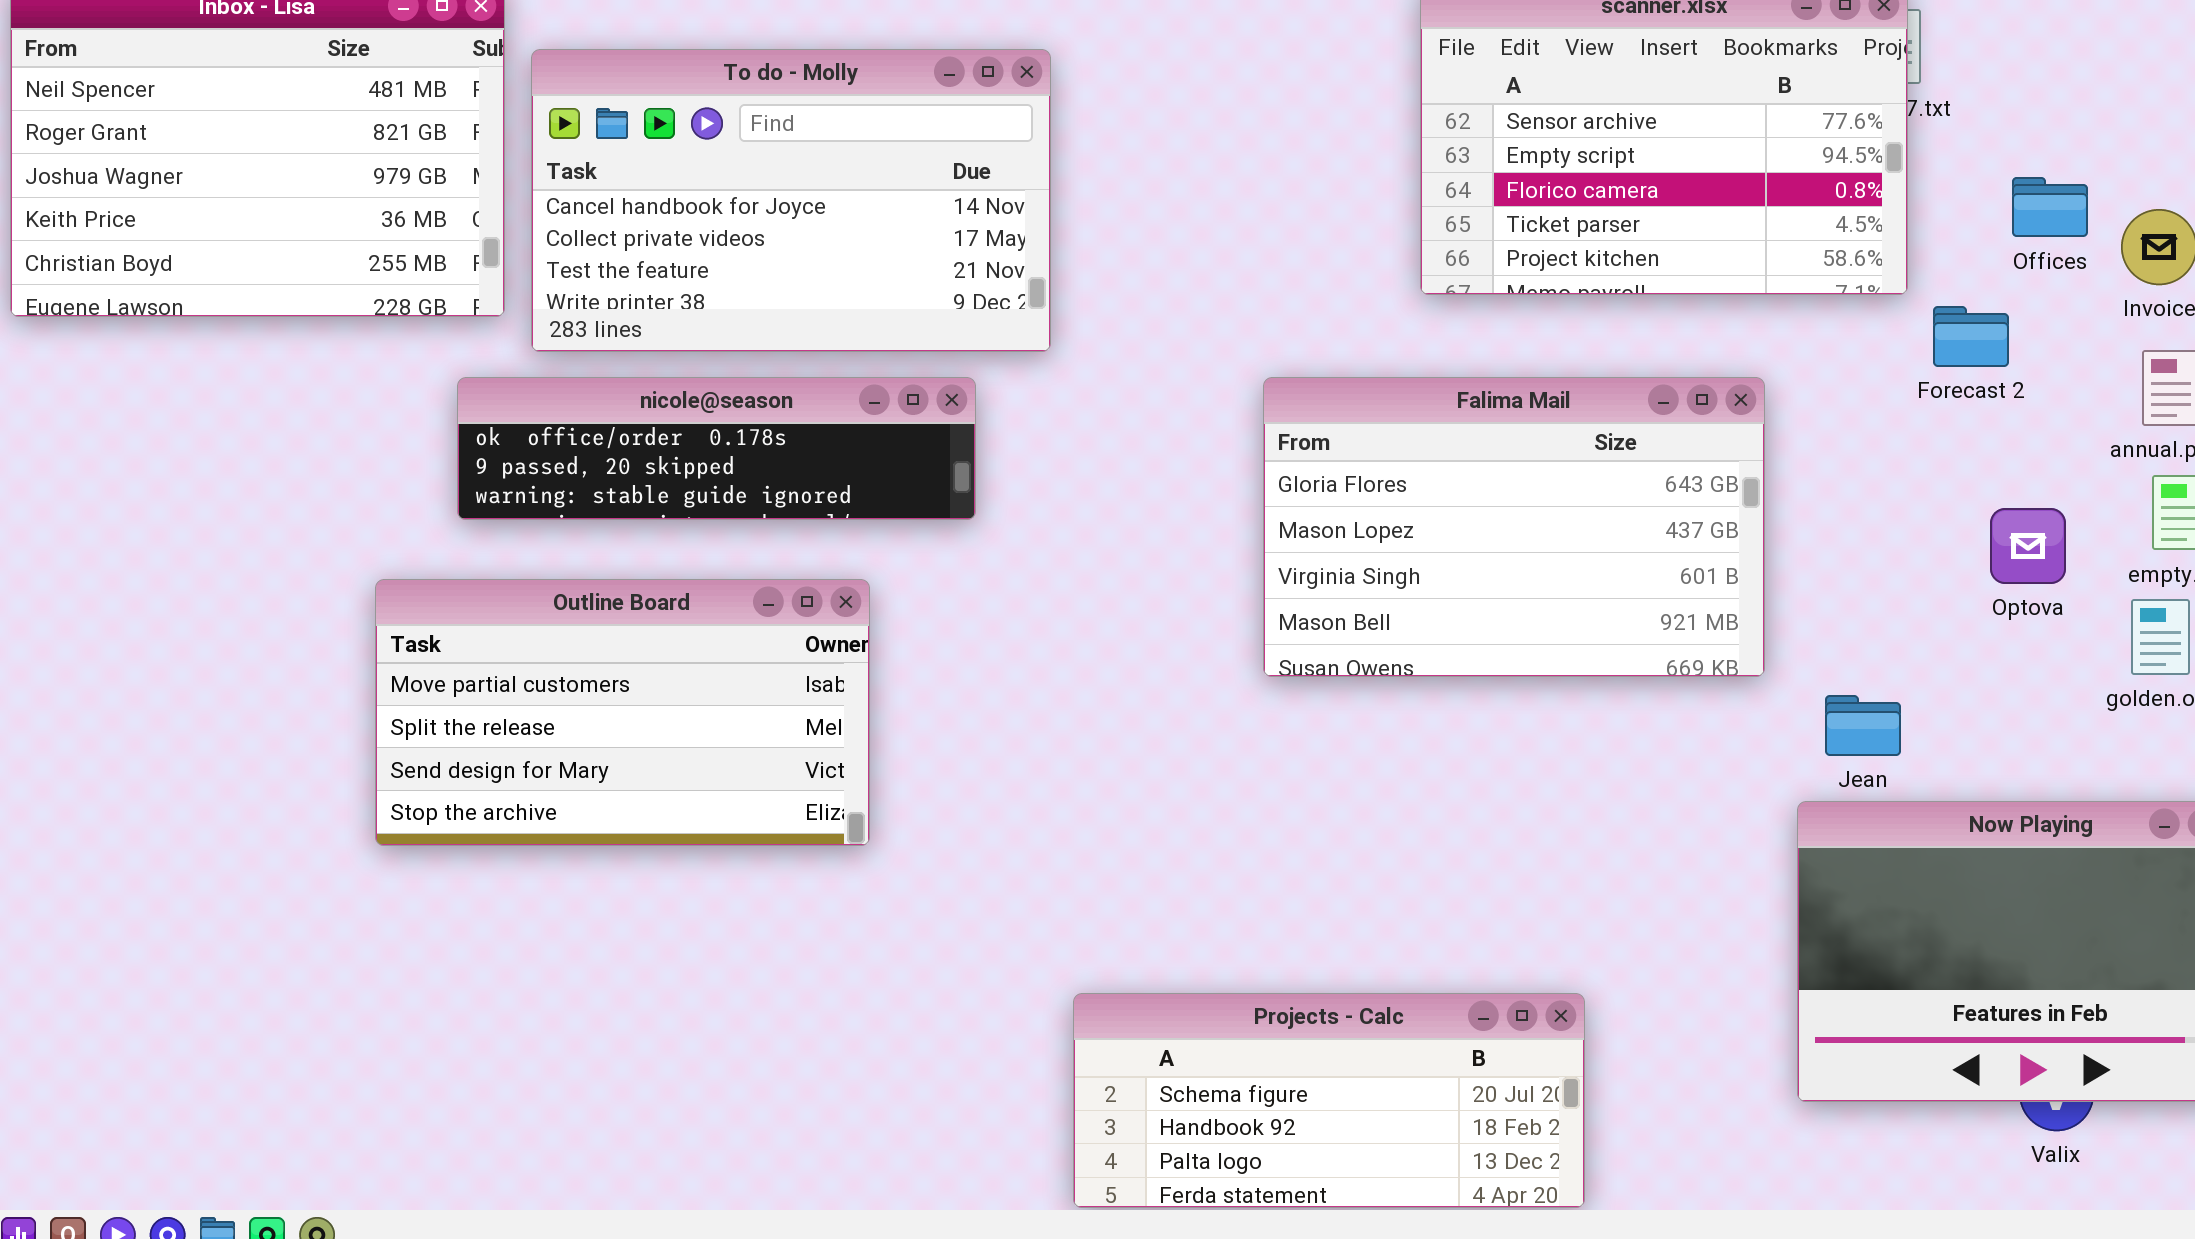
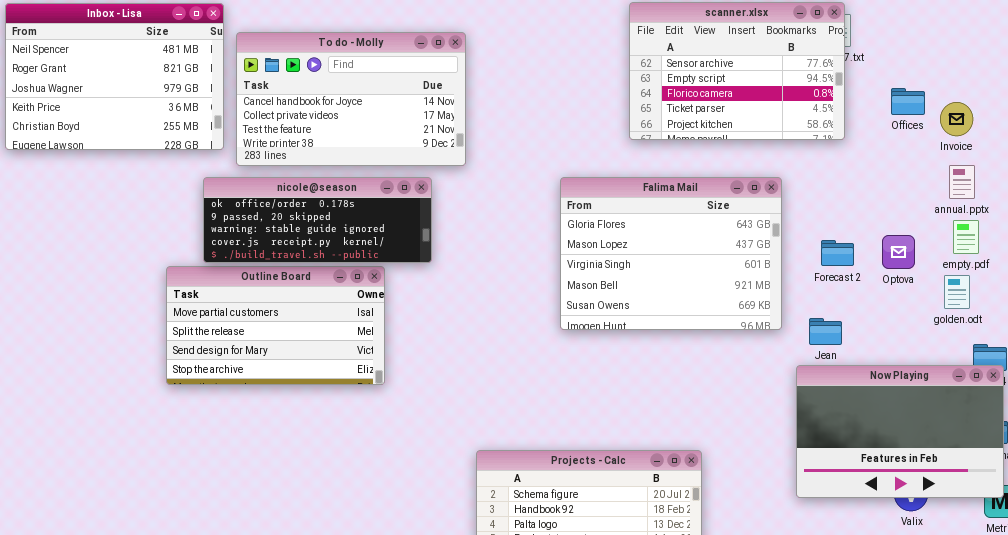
Forecast 2: [1933,306,2009,367] -> [821,240,854,266], moved
nicole@season: [457,377,976,520] -> [203,177,432,263], resized
Falima Mail: [1263,377,1765,677] -> [560,177,782,330], resized

